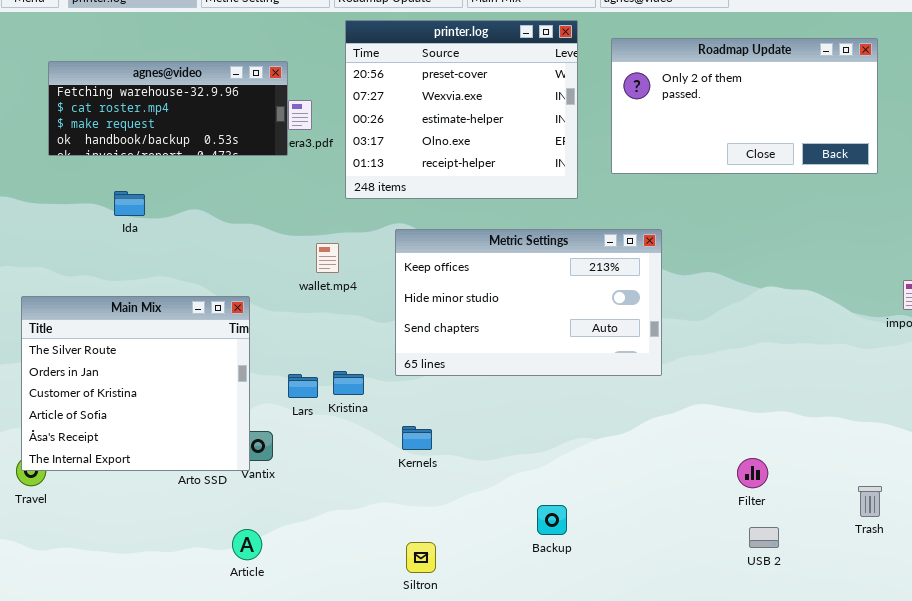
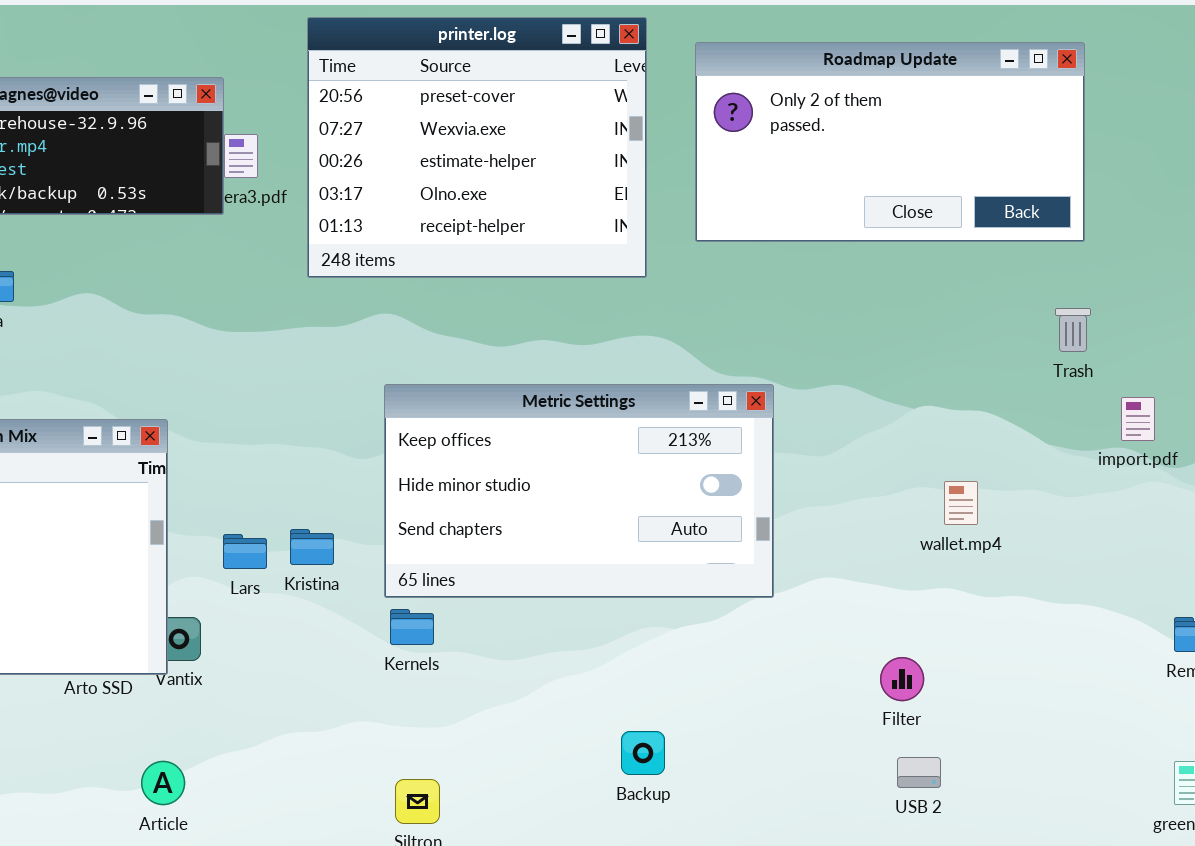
Metric Settings: [395,229,662,376] -> [384,384,774,598], moved
wallet.mp4: [316,243,339,273] -> [944,481,978,525], moved
Trash: [858,486,882,517] -> [1055,308,1091,352], moved
Backup: [537,505,567,535] -> [621,731,665,775], moved

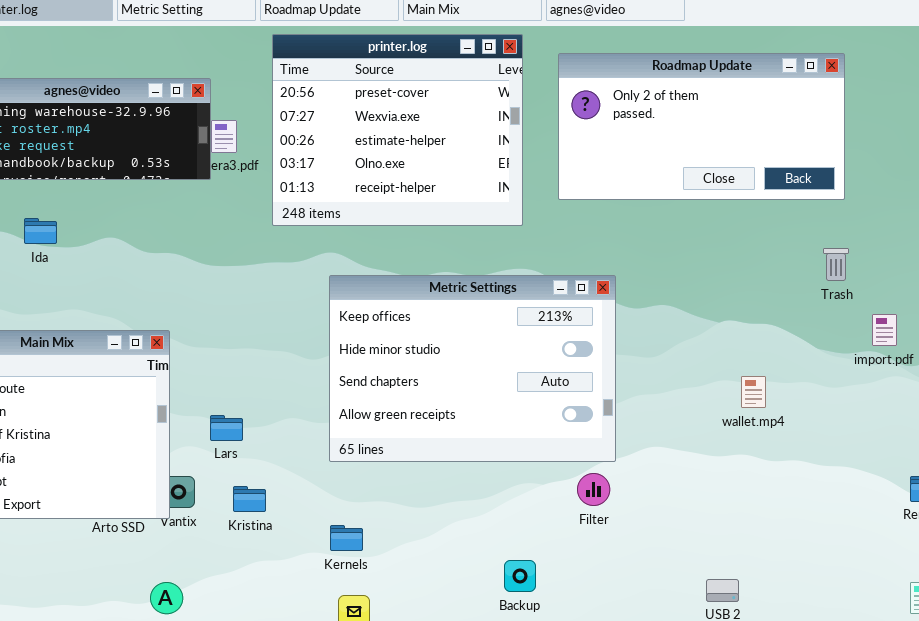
Metric Settings: [384,384,774,598] -> [329,275,616,462], resized
Kristina: [290,529,334,565] -> [233,486,266,512], moved
Kernels: [390,609,434,645] -> [330,525,363,551], moved
Filter: [880,657,924,701] -> [577,473,610,506], moved

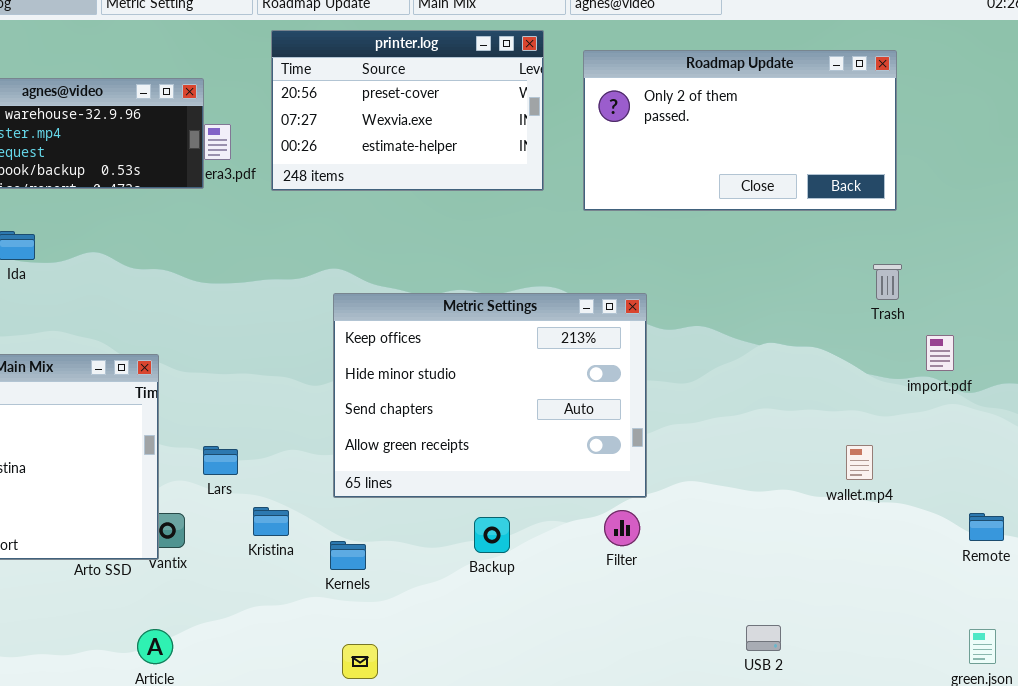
printer.log: [272,34,523,226] -> [271,30,544,191], resized
wallet.mp4: [741,376,766,408] -> [846,445,873,480], moved
Kristina: [233,486,266,512] -> [253,507,289,536], moved
Kernels: [330,525,363,551] -> [330,541,366,570], moved
Backup: [504,560,536,592] -> [474,517,510,553], moved

